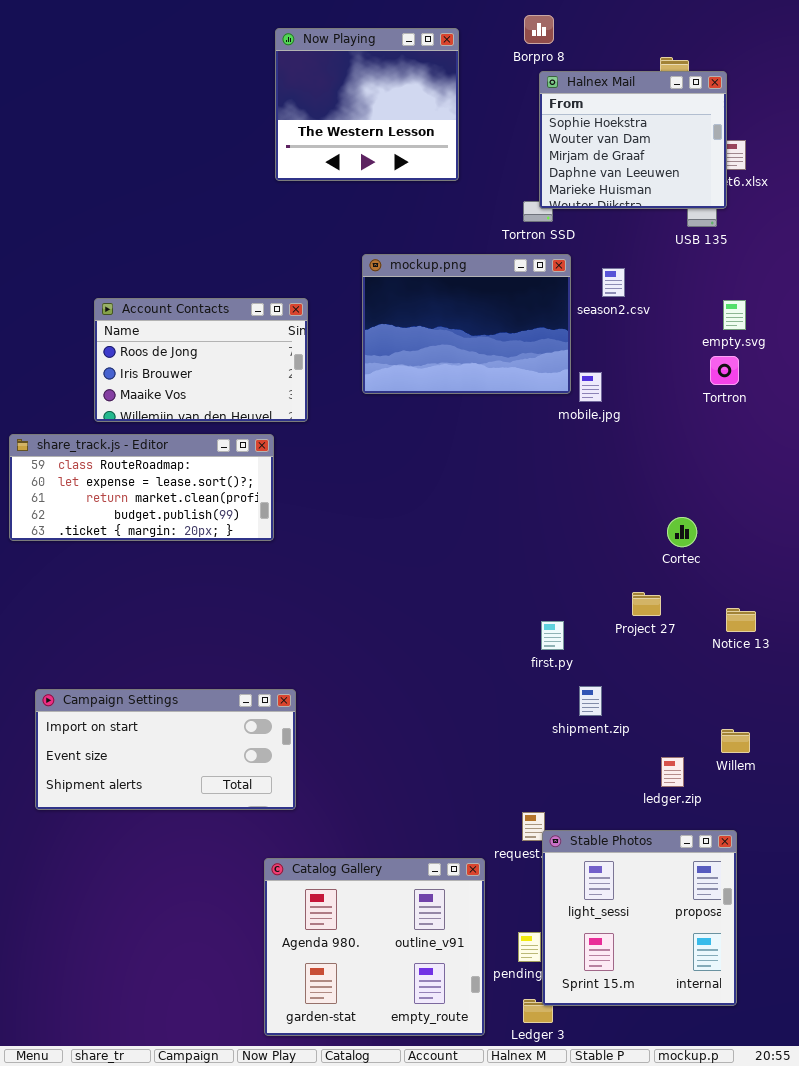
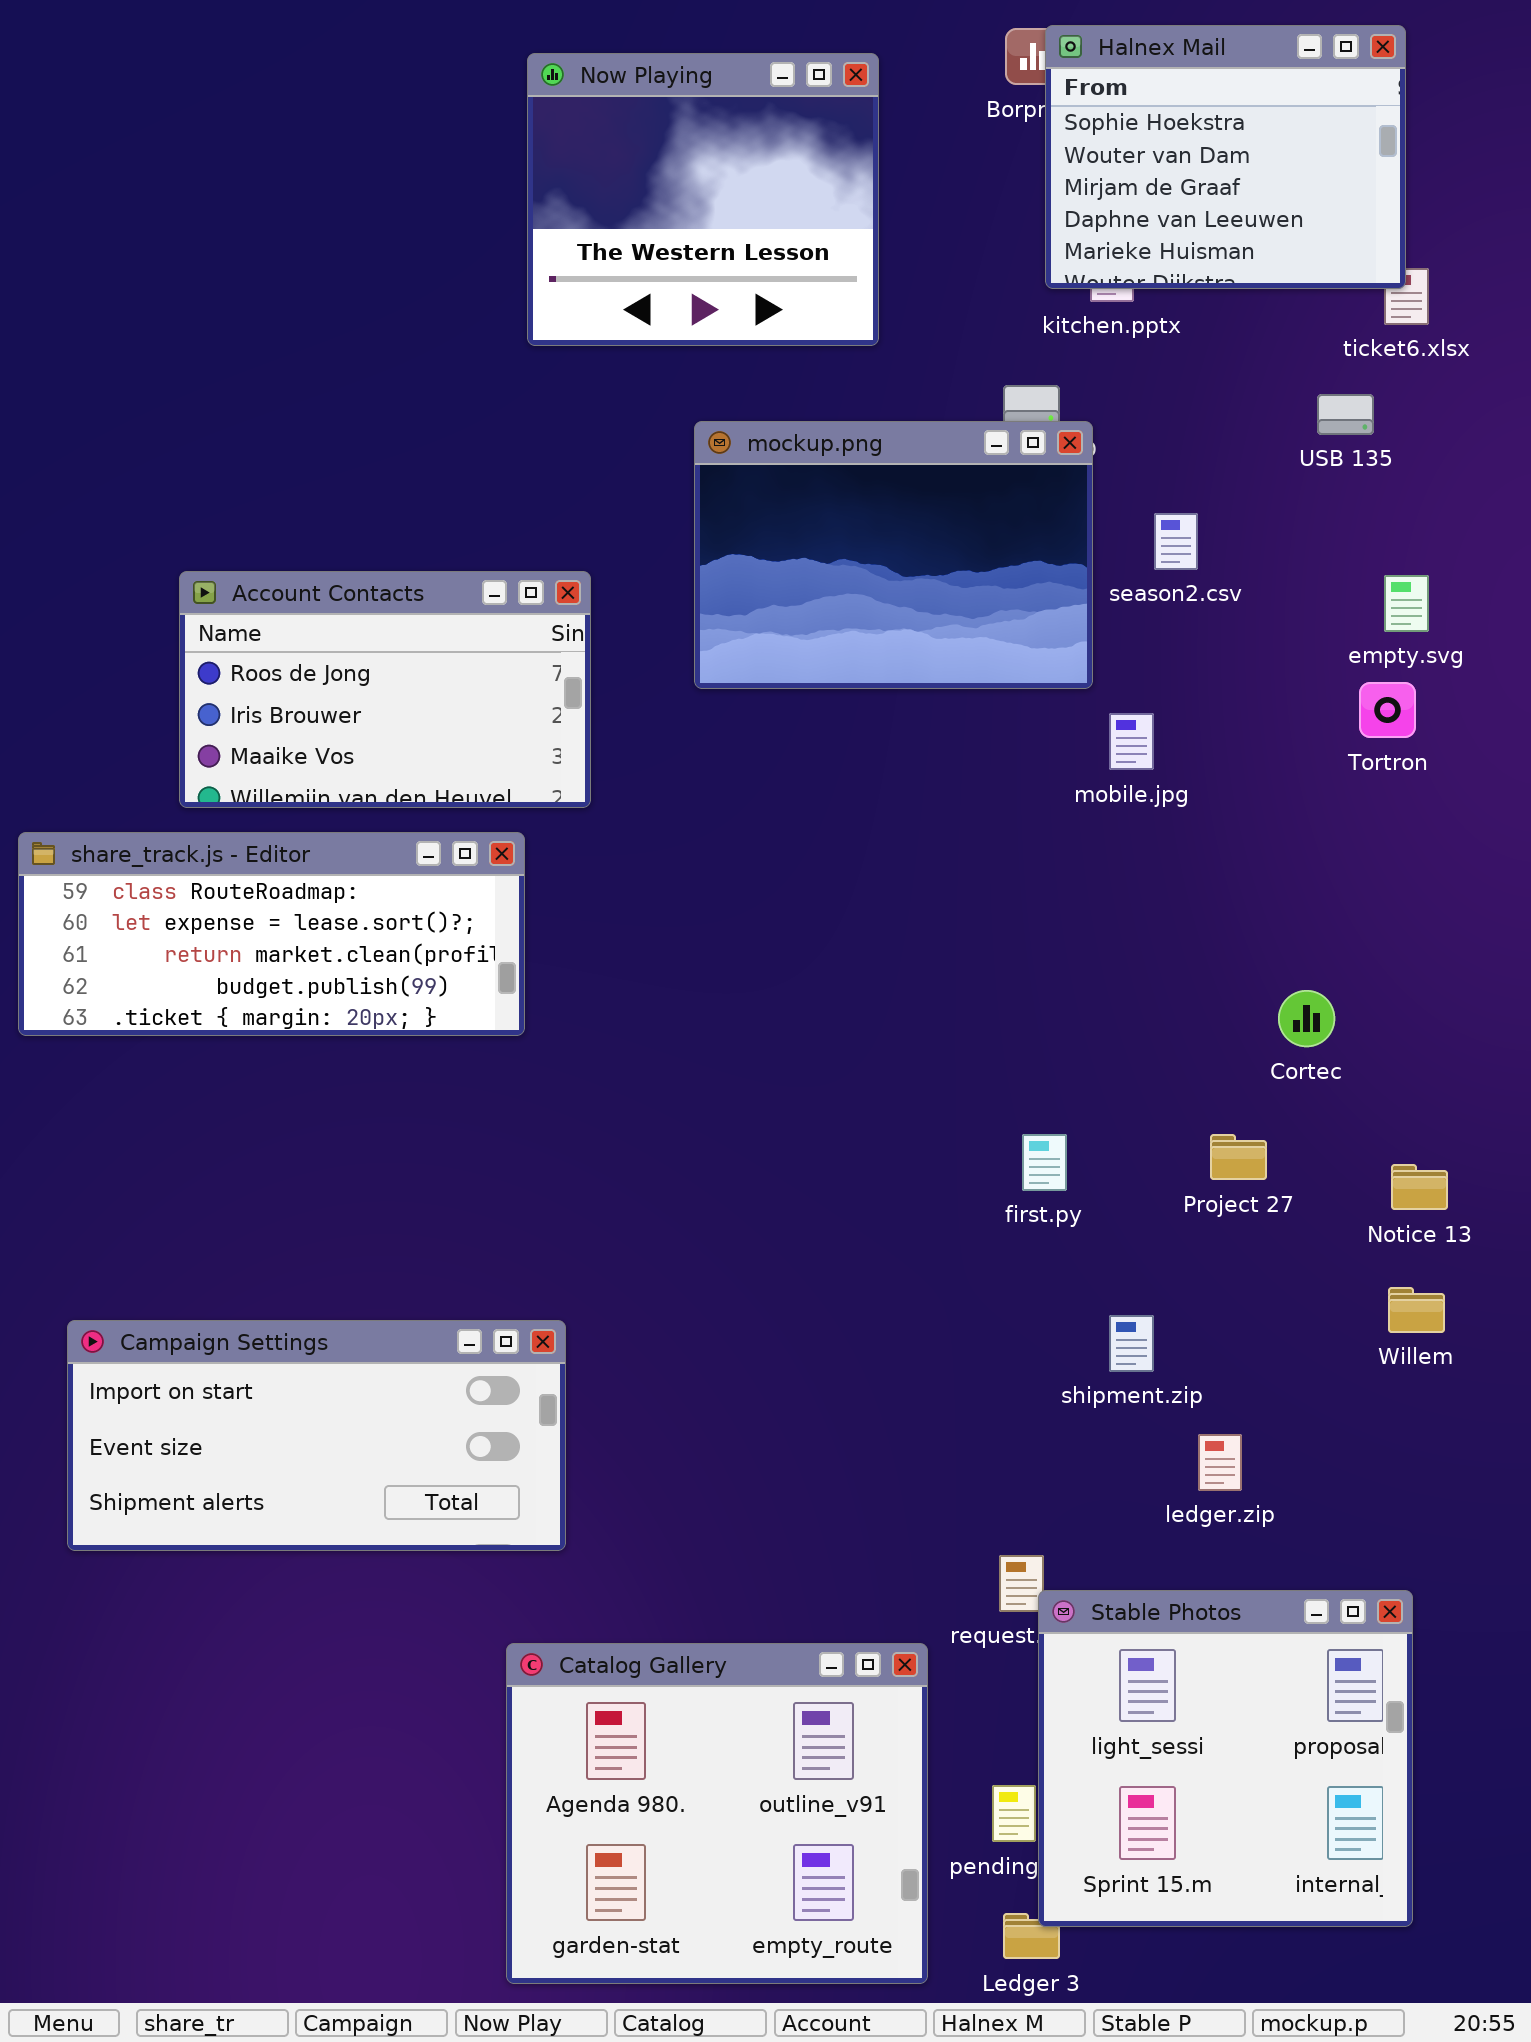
Halnex Mail: [539,71,727,209] -> [1045,25,1406,289], moved
mockup.png: [362,254,571,394] -> [694,421,1093,689], moved
first.py: [541,621,564,650] -> [1022,1134,1067,1191], moved
Willem: [721,729,750,753] -> [1388,1287,1445,1333], moved
ledger.zip: [661,757,684,787] -> [1198,1434,1242,1491], moved

